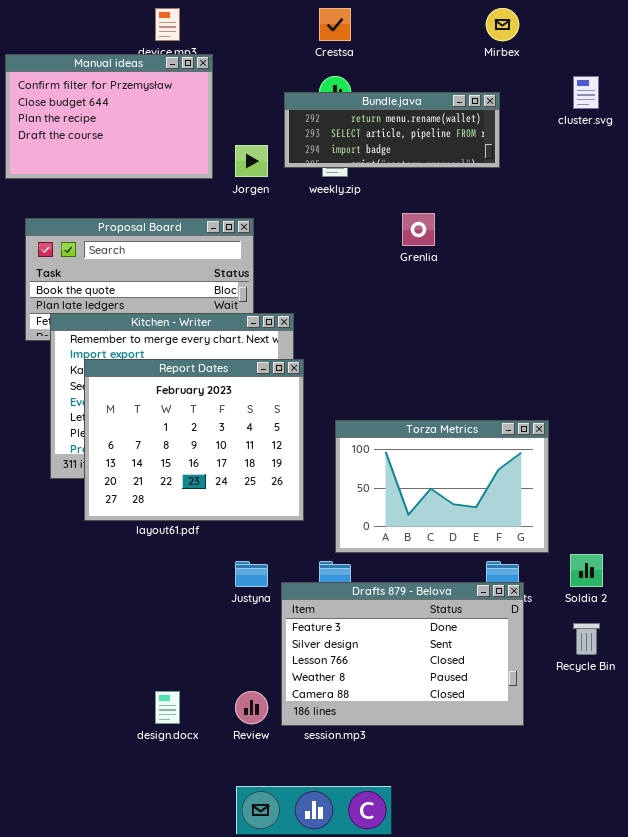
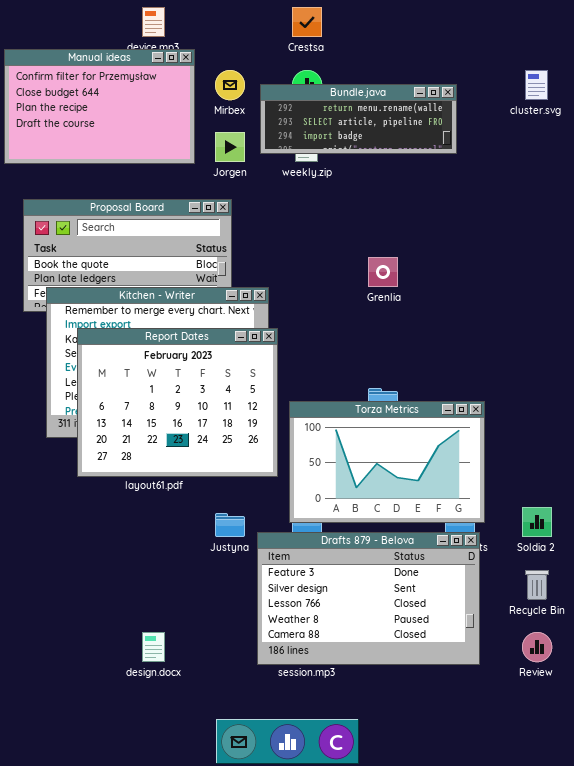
Mirbex: [486,8,519,41] -> [215,70,245,100], moved
Grenlia: [402,213,435,246] -> [368,257,398,287], moved
Torza Metrics: [335,420,549,553] -> [289,401,485,523], moved
Review: [235,691,268,724] -> [522,632,552,662], moved

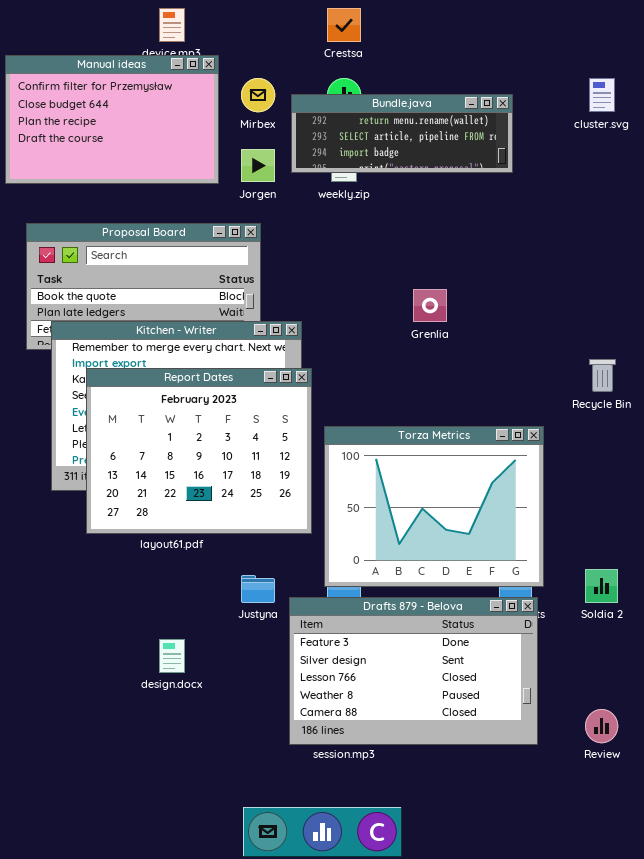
Torza Metrics: [289,401,485,523] -> [324,426,544,587], resized
Recycle Bin: [525,570,549,600] -> [589,359,616,392], moved
design.docx: [142,632,165,662] -> [159,639,185,673], moved

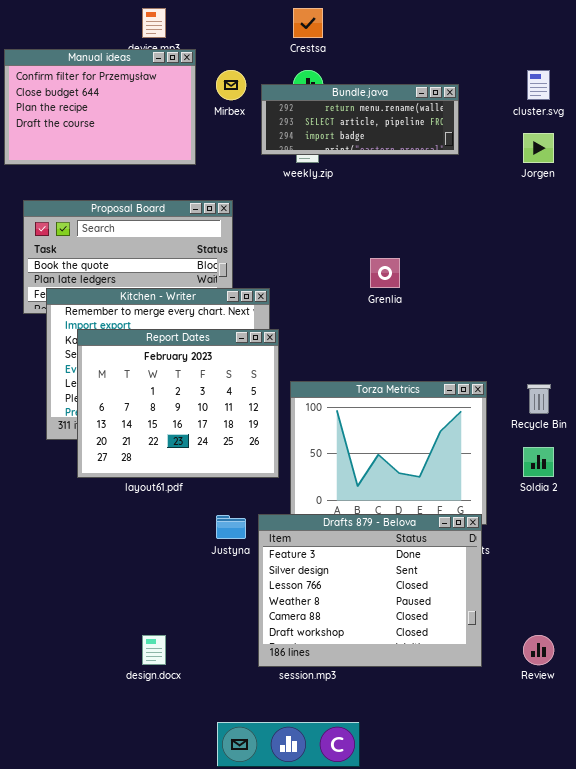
Jorgen: [241,149,275,182] -> [523,133,554,163], moved
Recycle Bin: [589,359,616,392] -> [527,384,551,414], moved
Soldia 2: [585,569,618,603] -> [523,447,554,477], moved
Drafts 879 - Belova: [289,597,538,745] -> [258,514,482,667], resized
design.docx: [159,639,185,673] -> [142,635,166,665], moved

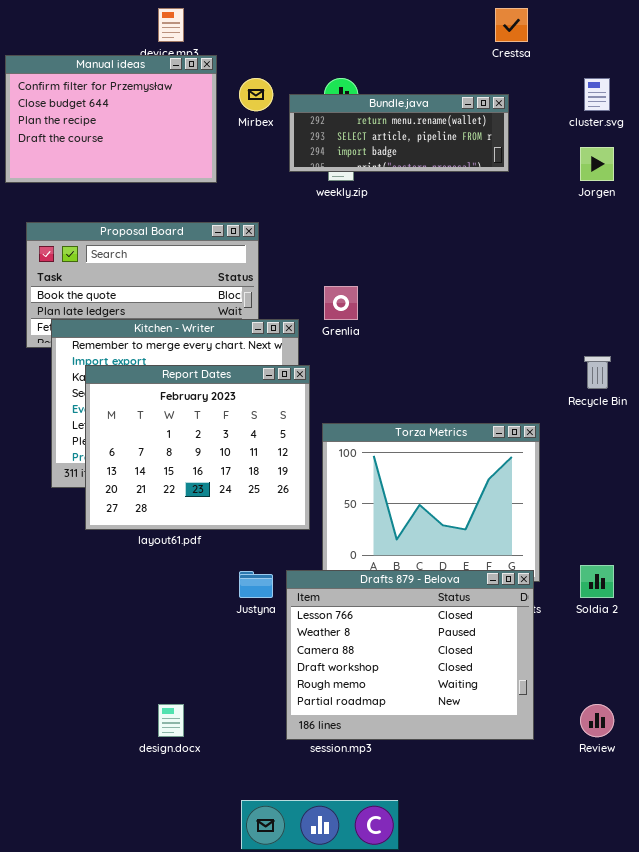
Crestsa: [293,8,323,38] -> [495,8,528,42], moved
Grenlia: [370,258,400,288] -> [324,286,358,320], moved
Recycle Bin: [527,384,551,414] -> [584,356,611,389], moved
Soldia 2: [523,447,554,477] -> [580,565,614,598], moved
Drafts 879 - Belova: [258,514,482,667] -> [286,570,534,740], scrolled down 2 rows

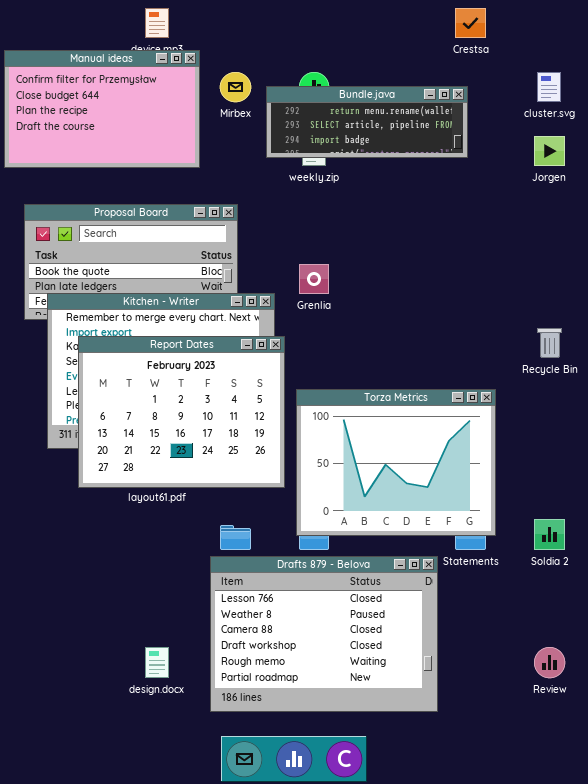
Drafts 879 - Belova: [286,570,534,740] -> [210,556,438,712], moved

